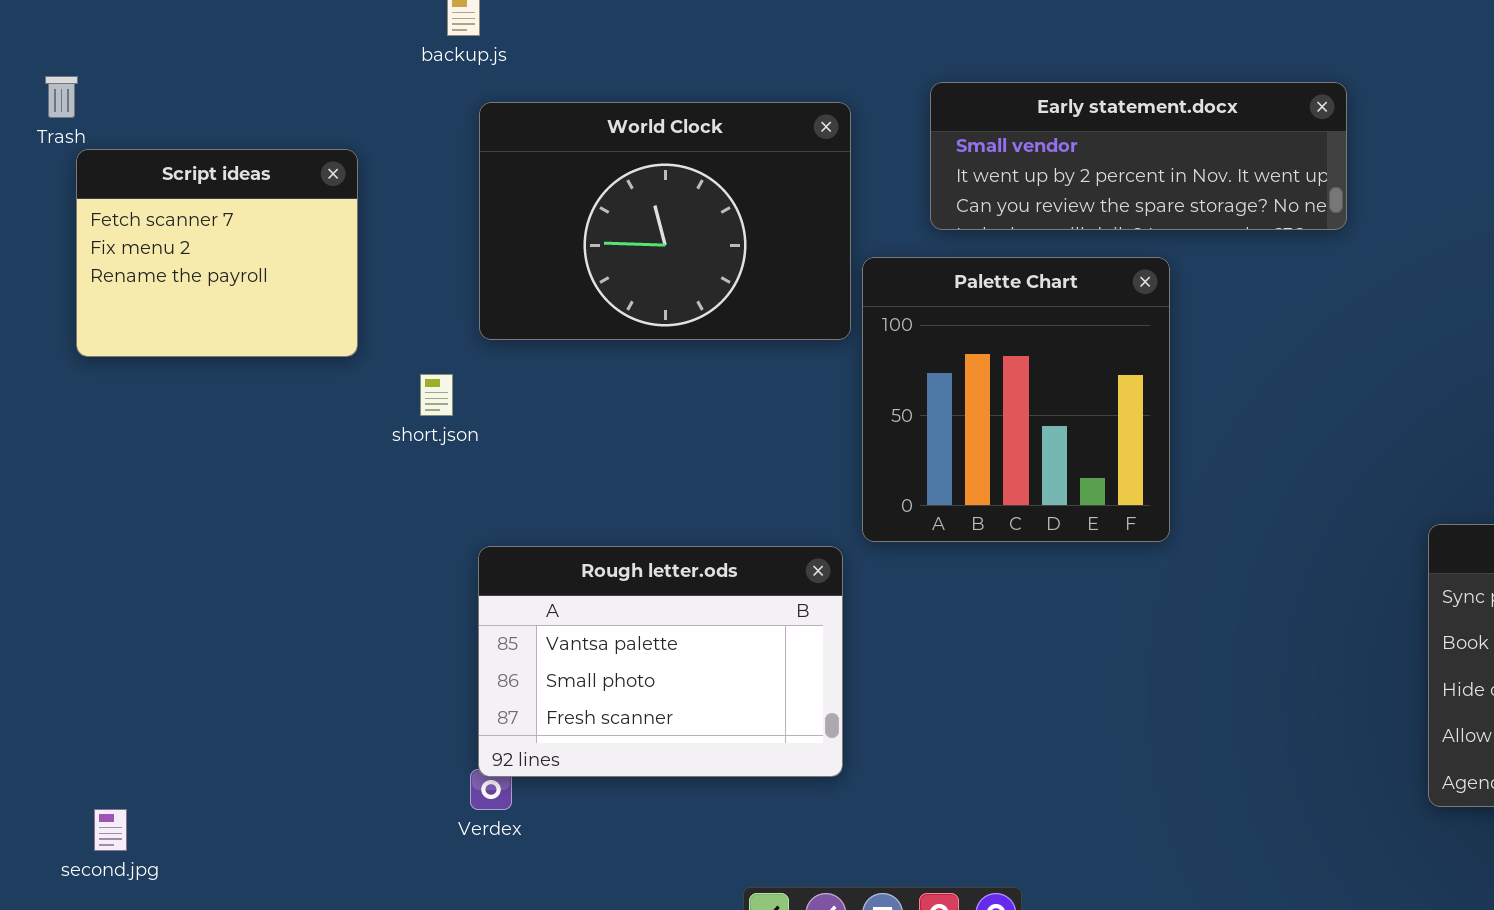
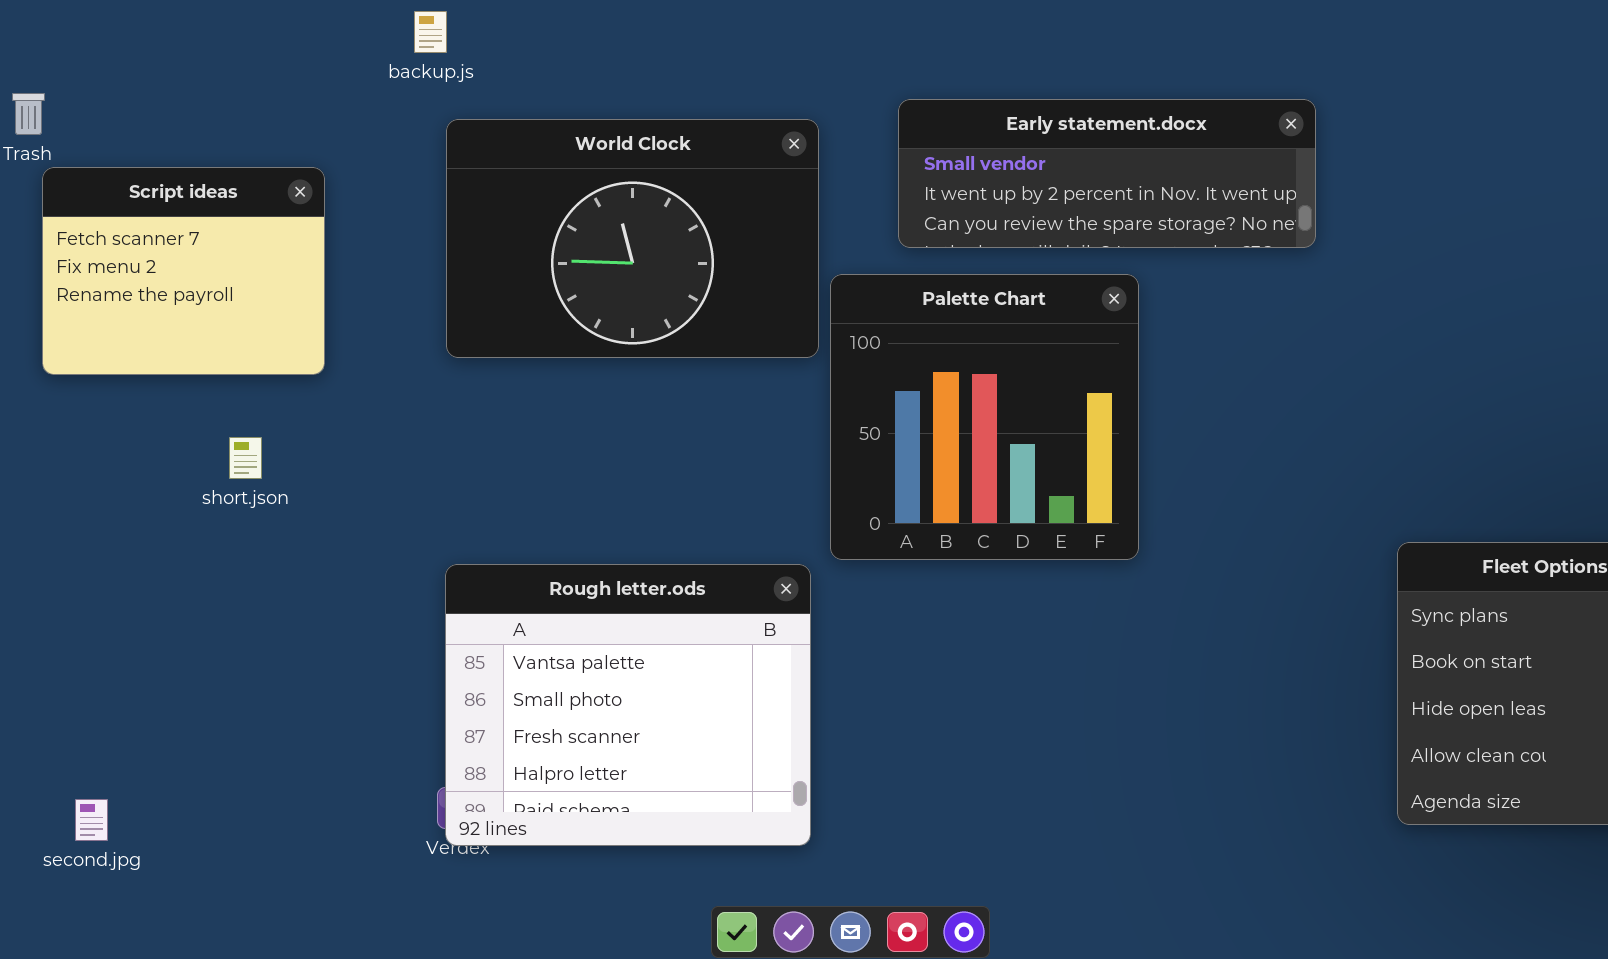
short.json: [420,374,453,416] -> [229,437,262,479], moved
Rough letter.ods: [478,546,843,777] -> [445,564,811,846], resized
second.jpg: [94,809,127,851] -> [75,799,108,841], moved

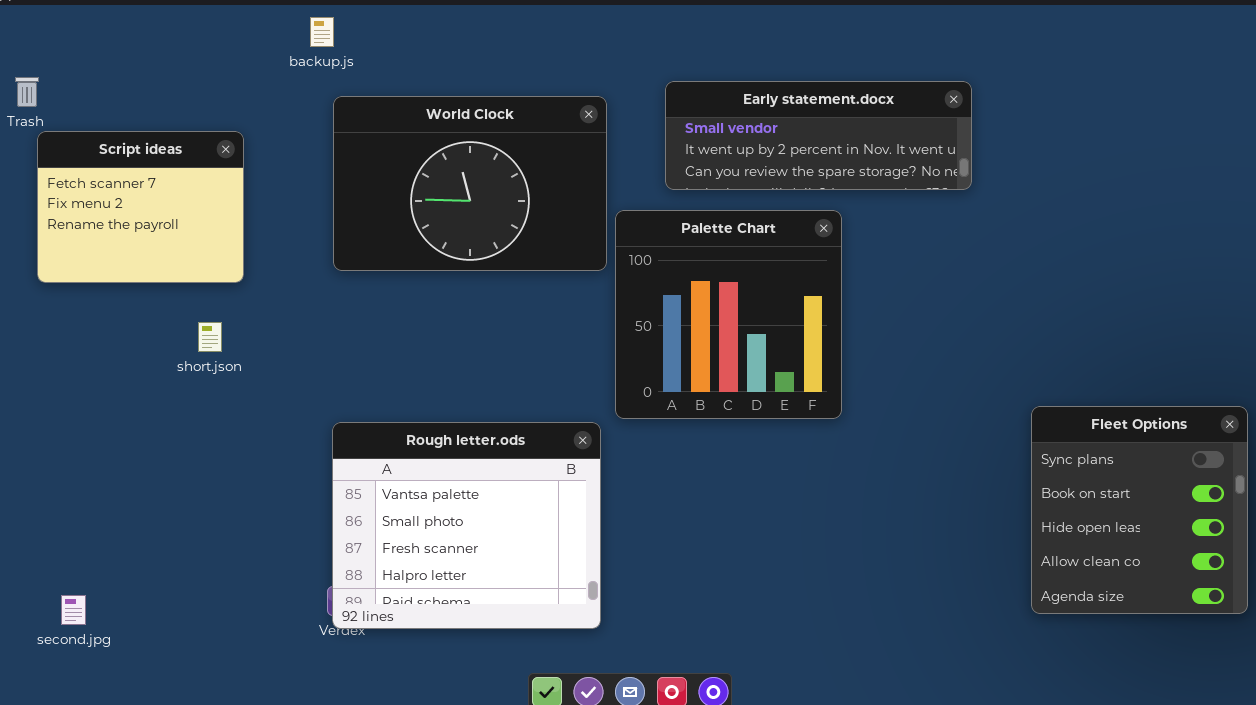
short.json: [229,437,262,479] -> [198,322,222,352], moved

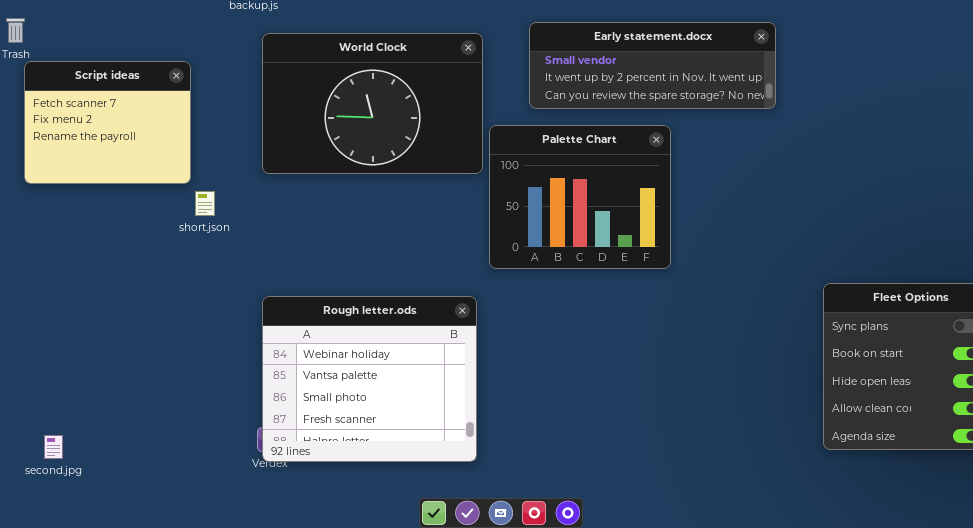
Palette Chart: [615,210,842,419] -> [489,125,671,269], resized
short.json: [198,322,222,352] -> [195,191,215,216], moved
Rough letter.ods: [332,422,601,629] -> [262,296,477,462], scrolled up 1 row

